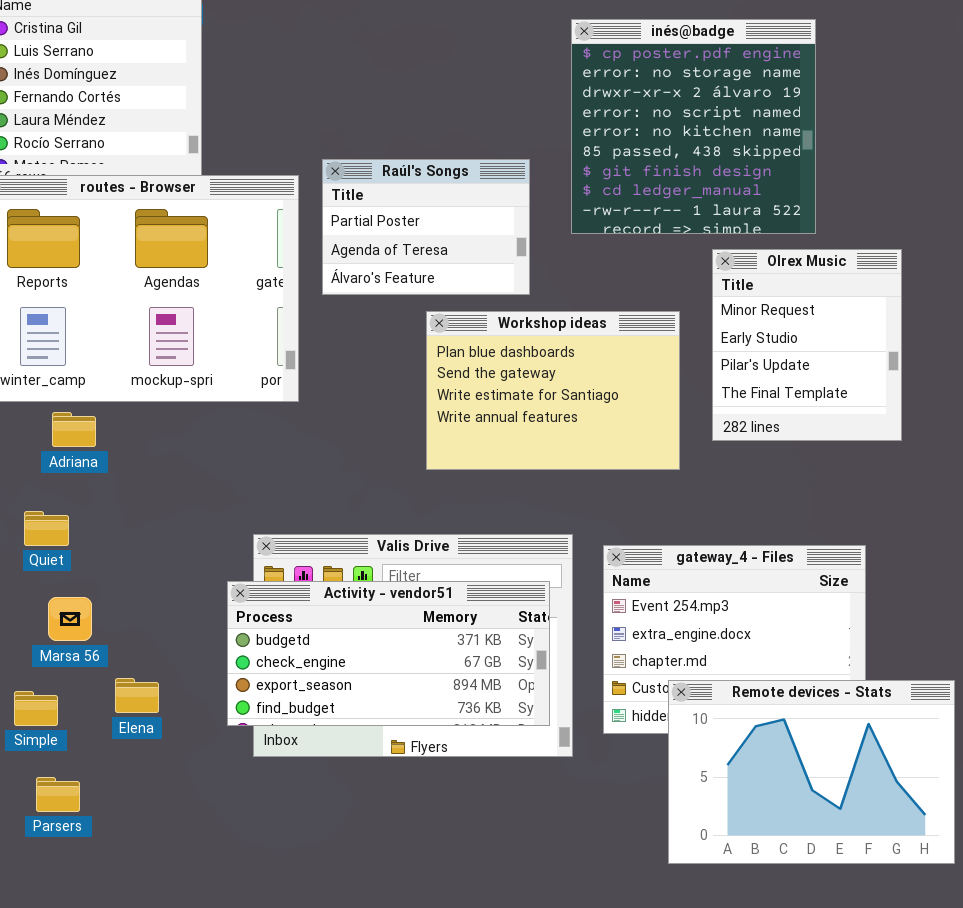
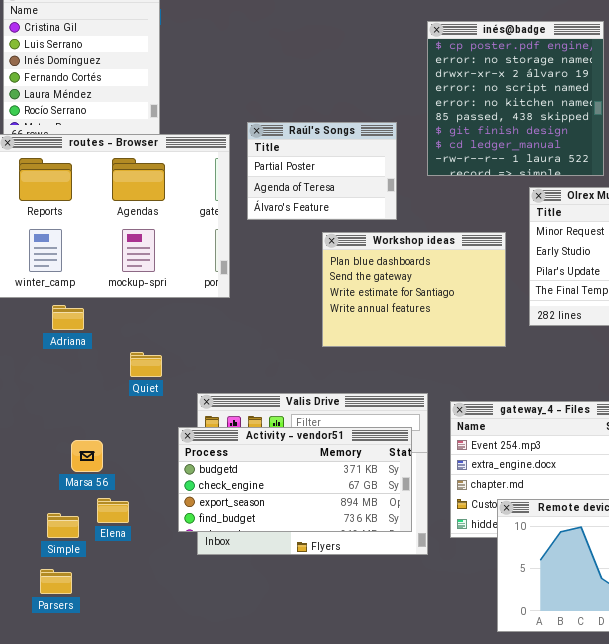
Quiet: [24,511,69,546] -> [130,352,162,377], moved
Marsa 56: [48,597,92,641] -> [71,440,103,472], moved
Simple: [14,691,58,726] -> [47,513,79,538], moved

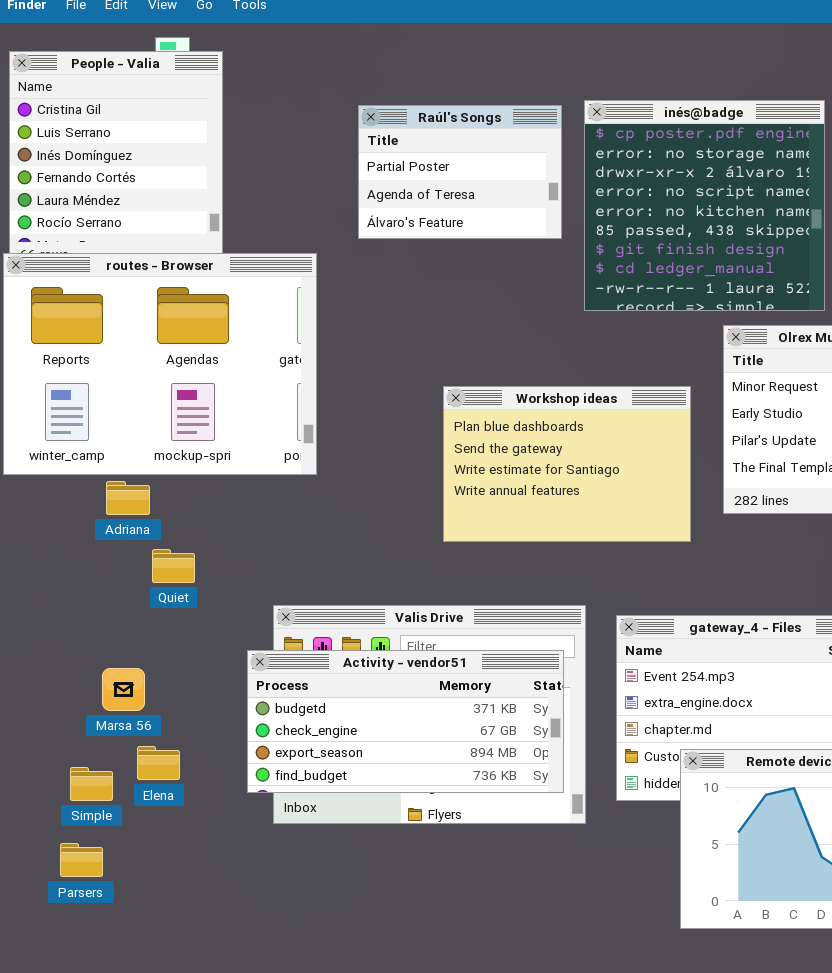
Raúl's Songs: [247,122,397,220] -> [358,105,562,239], moved
Adriana: [52,305,84,330] -> [106,481,150,515], moved
Quiet: [130,352,162,377] -> [152,549,195,583], moved

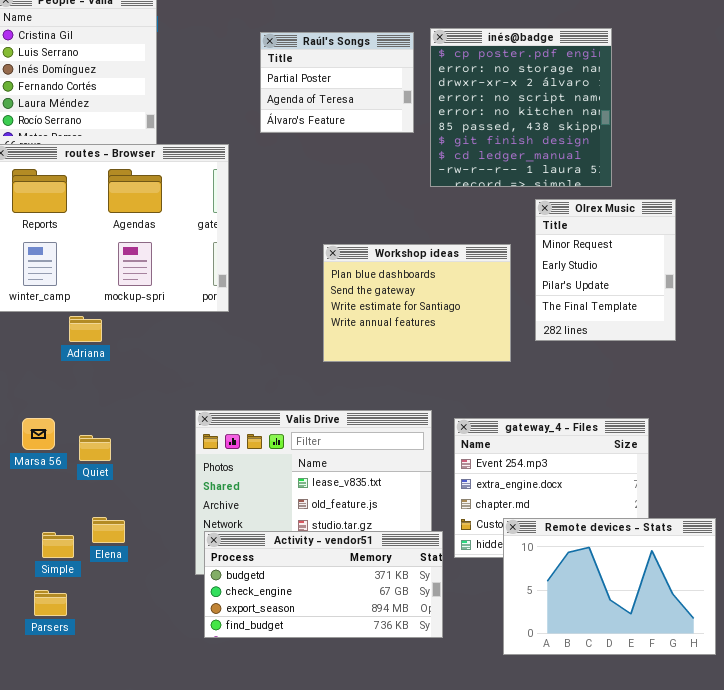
Quiet: [152,549,195,583] -> [79,435,111,461], moved
Activity - vendor51: [247,650,564,793] -> [204,531,443,638], moved
Marsa 56: [102,668,145,711] -> [22,418,55,450], moved

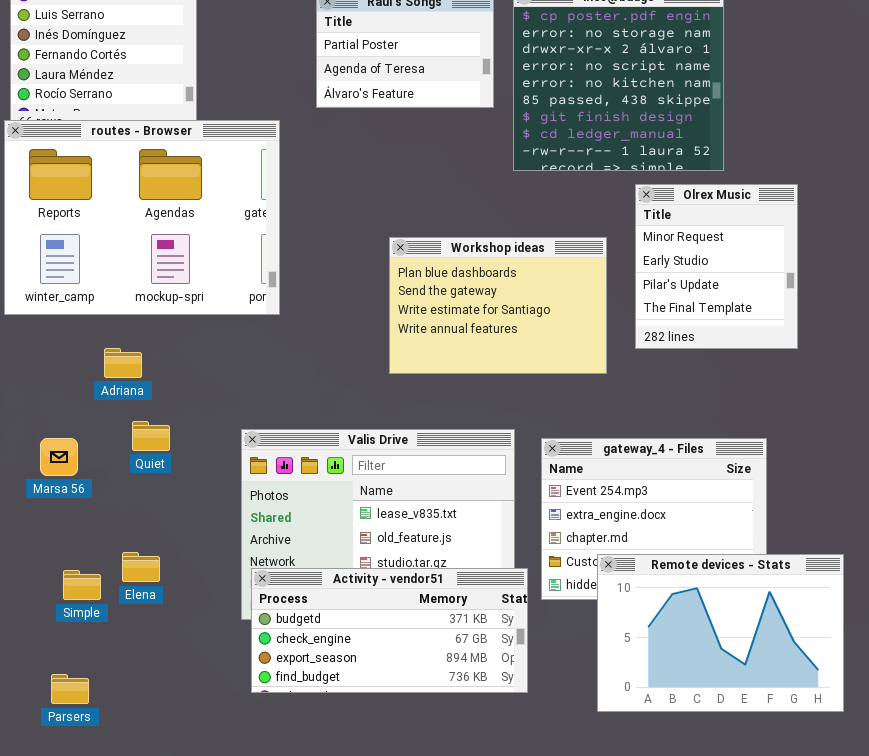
Adriana: [69,316,102,342] -> [104,348,142,378], moved
Quiet: [79,435,111,461] -> [132,421,170,451], moved
Parsers: [34,590,67,616] -> [51,674,89,704], moved

